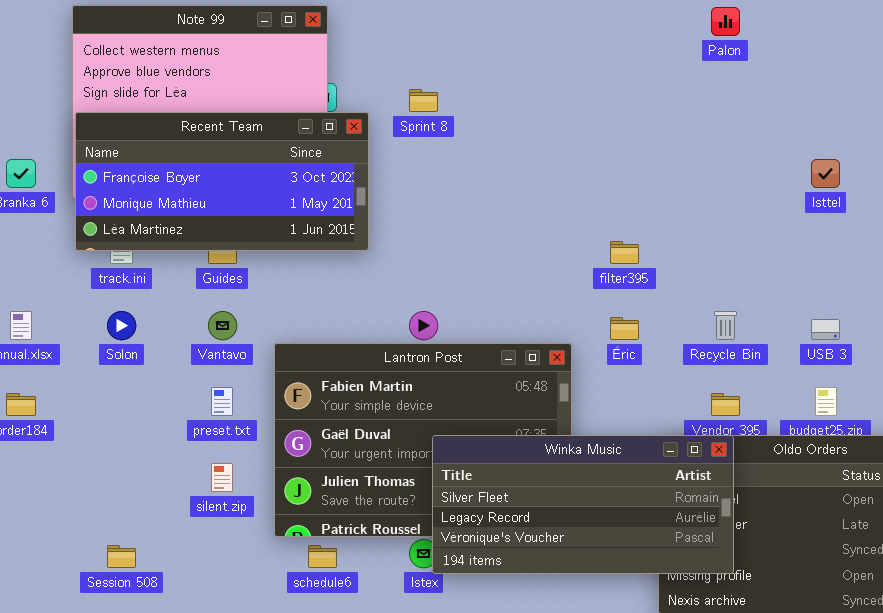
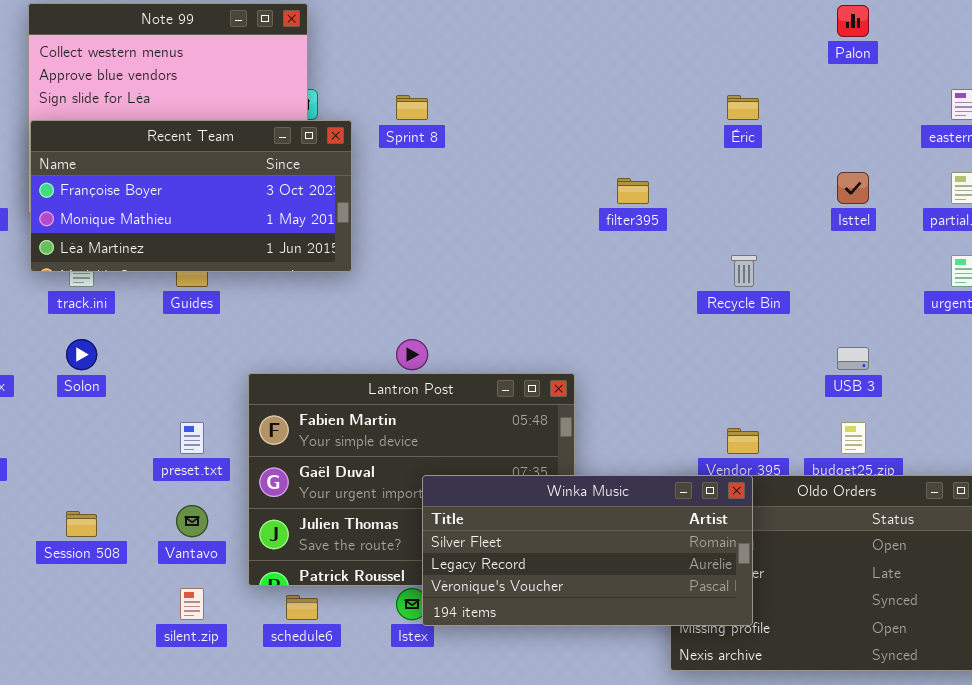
Palon: [711,7,740,36] -> [837,5,869,37], moved
filter395: [610,241,639,264] -> [617,178,649,204], moved
Vantavo: [208,311,237,340] -> [176,505,208,537], moved
Recycle Bin: [714,311,737,340] -> [731,255,757,287], moved
Éric: [610,317,639,340] -> [727,95,759,120], moved
silent.zip: [211,463,233,492] -> [180,588,204,620], moved
Session 508: [107,545,136,568] -> [66,511,97,537], moved

